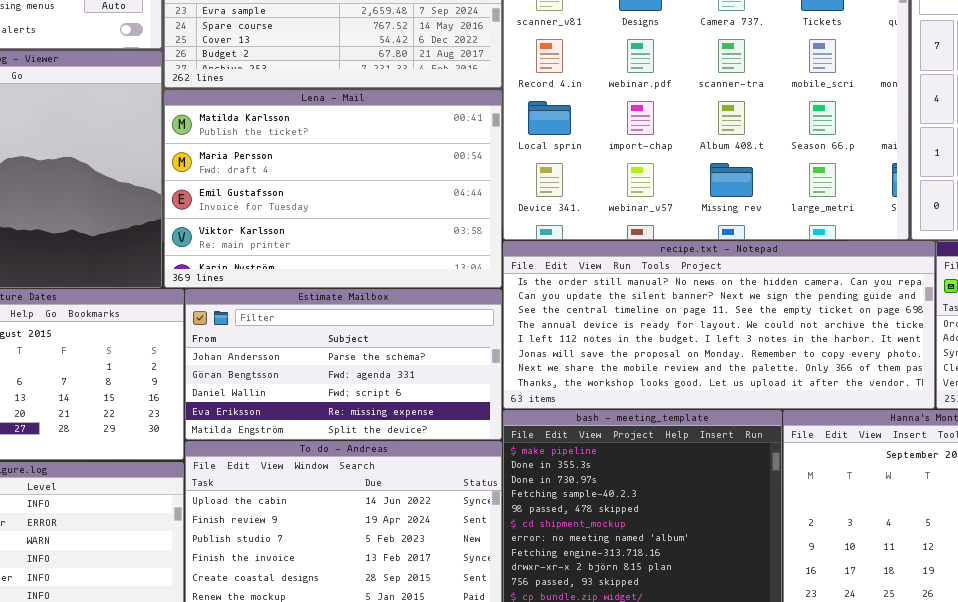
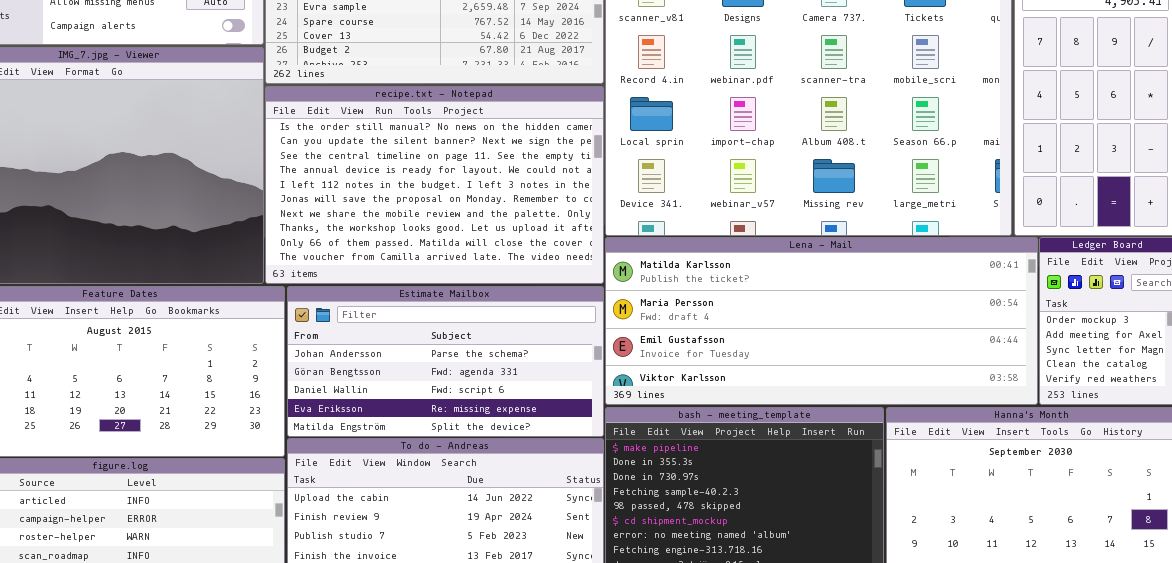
Lena - Mail: [164,90,502,288] -> [605,237,1038,405], moved, resized
recipe.txt - Notepad: [503,241,935,409] -> [265,86,604,284], moved, resized

